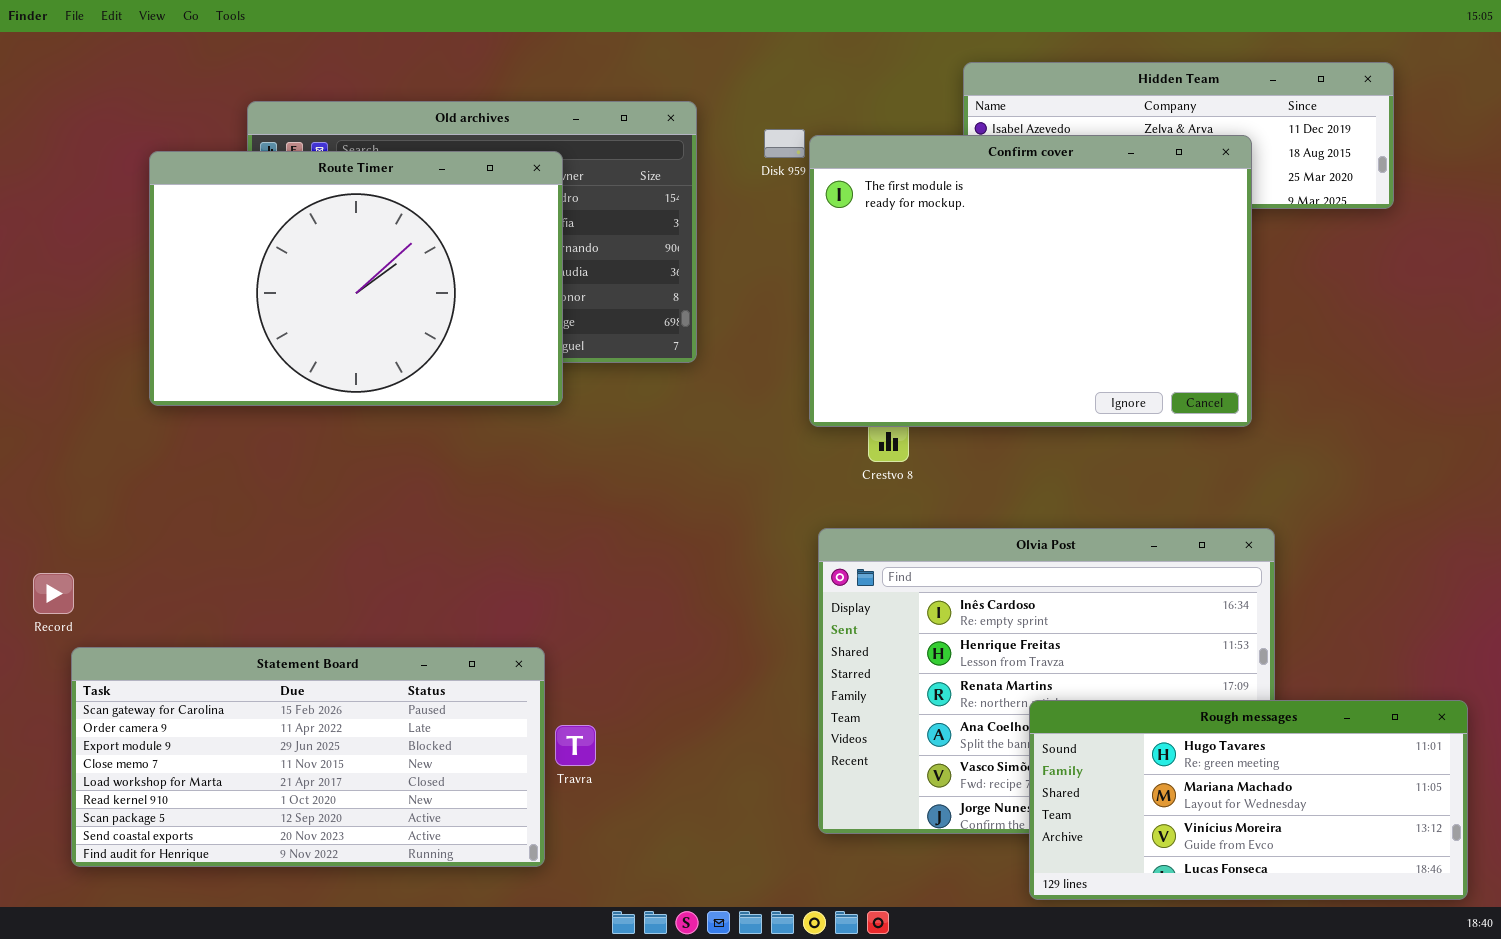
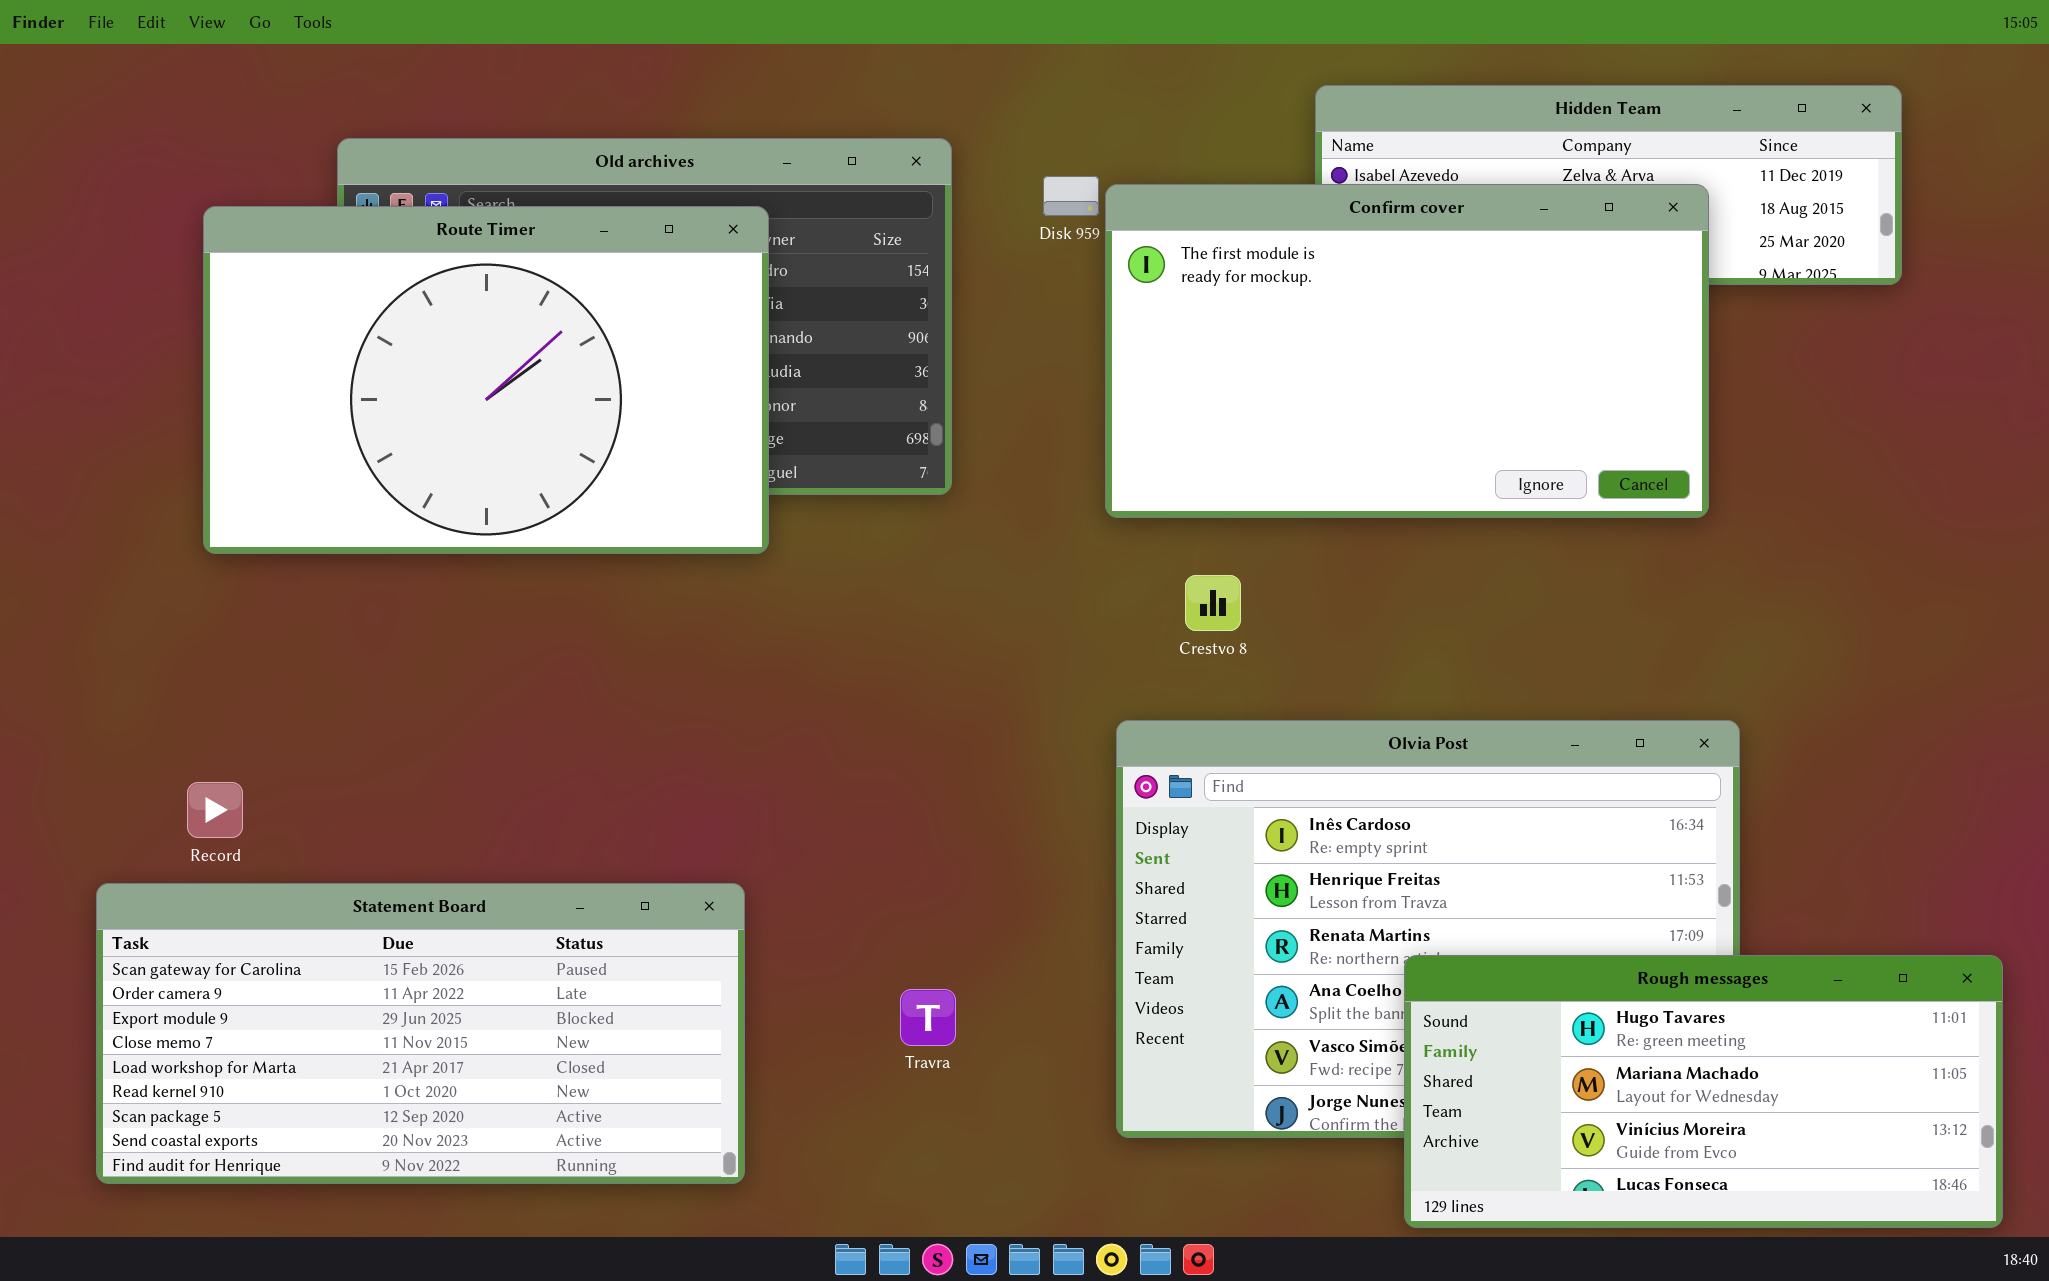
Confirm cover: [809,135,1252,427] -> [1105,184,1709,518], resized
Record: [33,573,74,614] -> [187,782,243,838], moved
Travra: [555,725,596,766] -> [900,989,956,1046], moved

